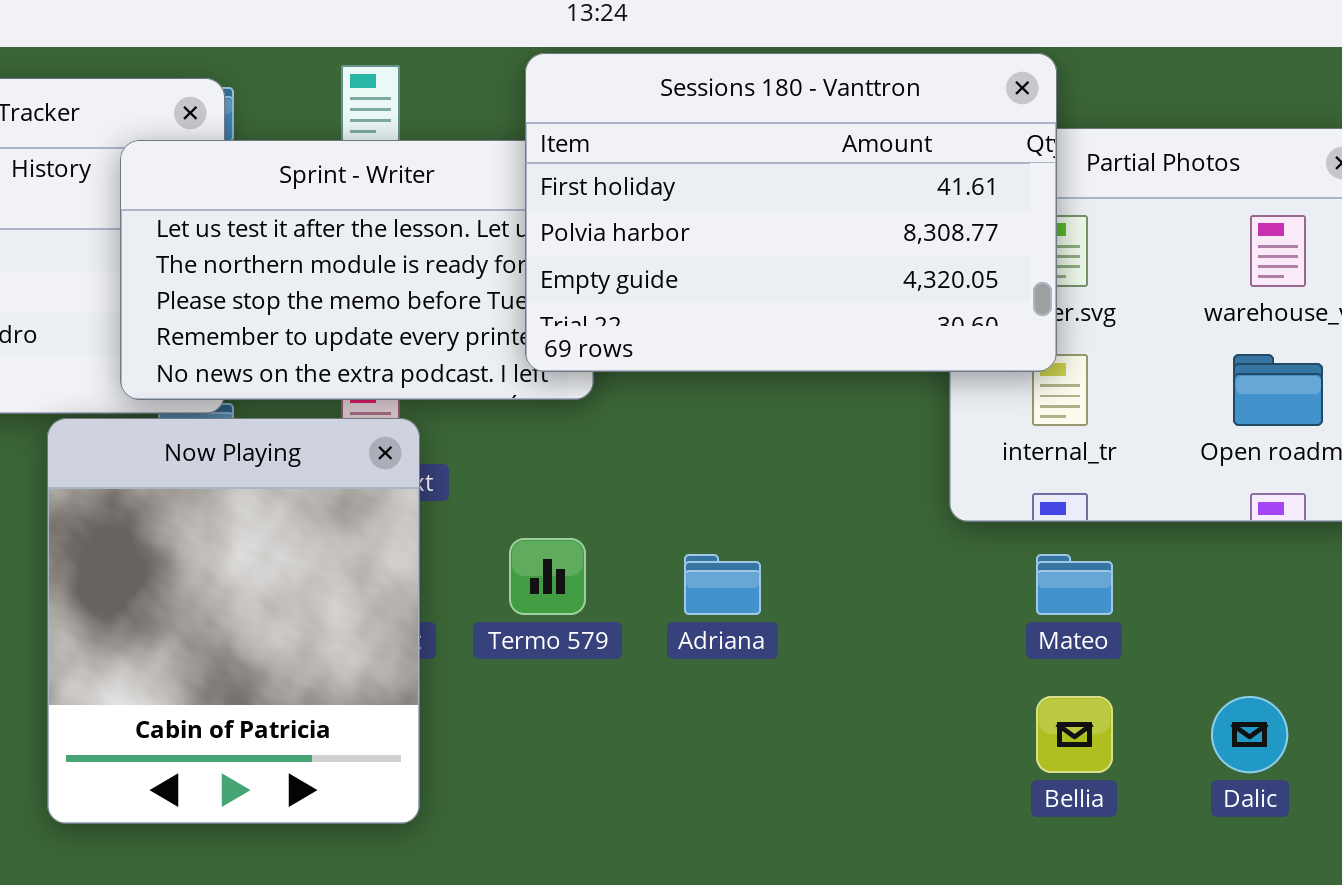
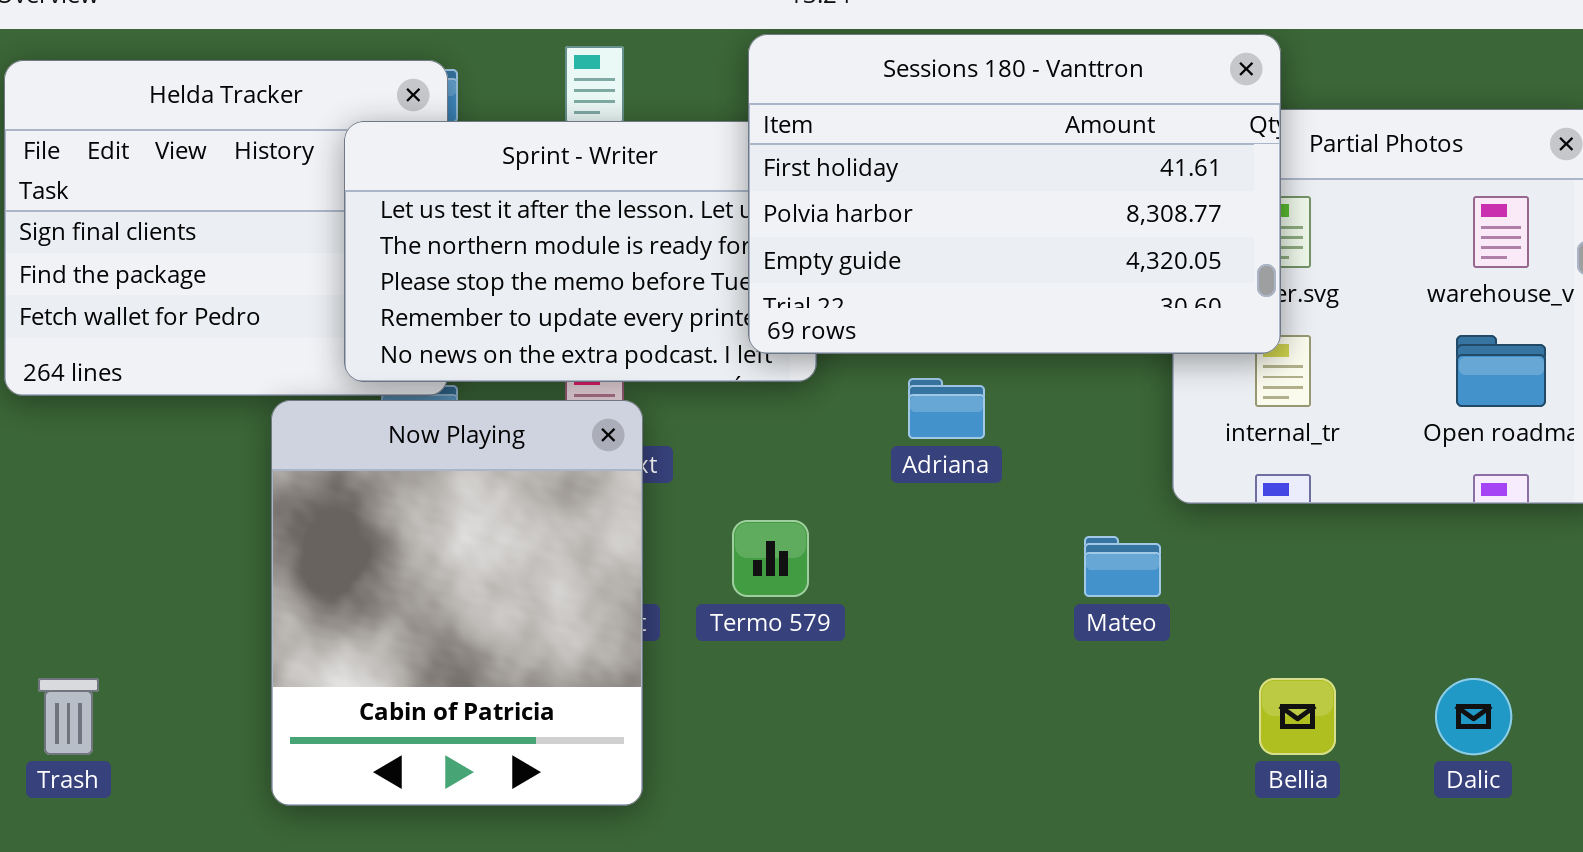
Adriana: [684,554,761,615] -> [908,378,985,439], moved
Mateo: [1036,554,1113,615] -> [1084,536,1161,597], moved

